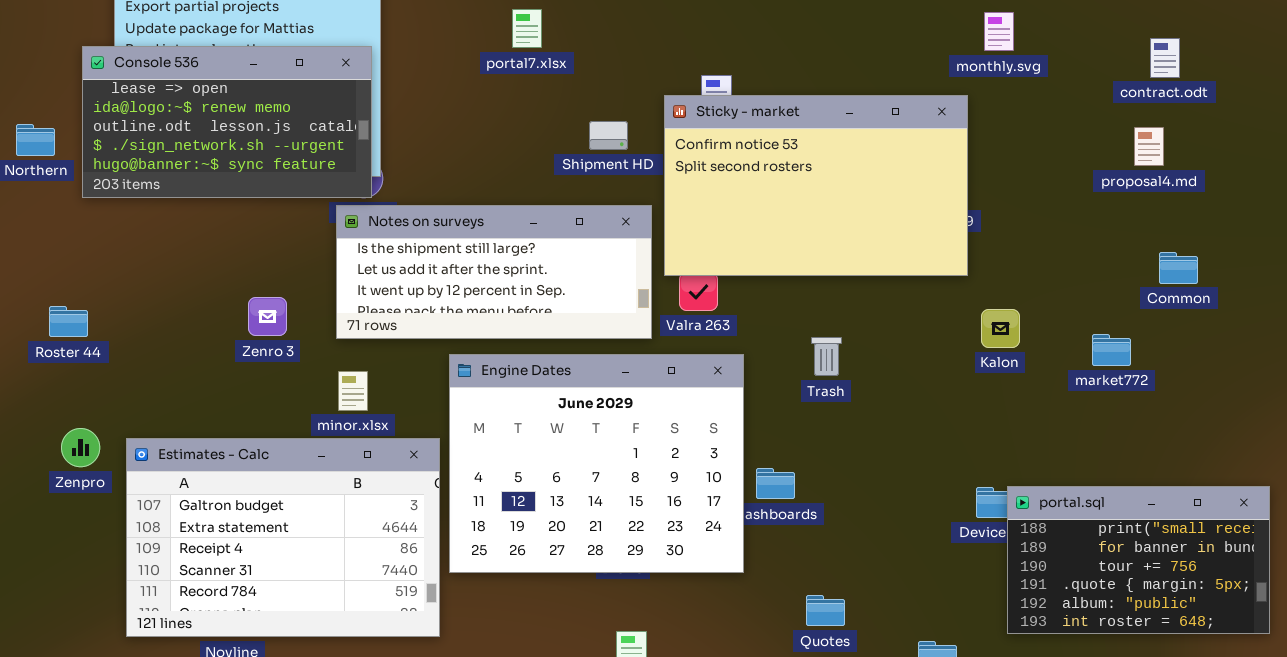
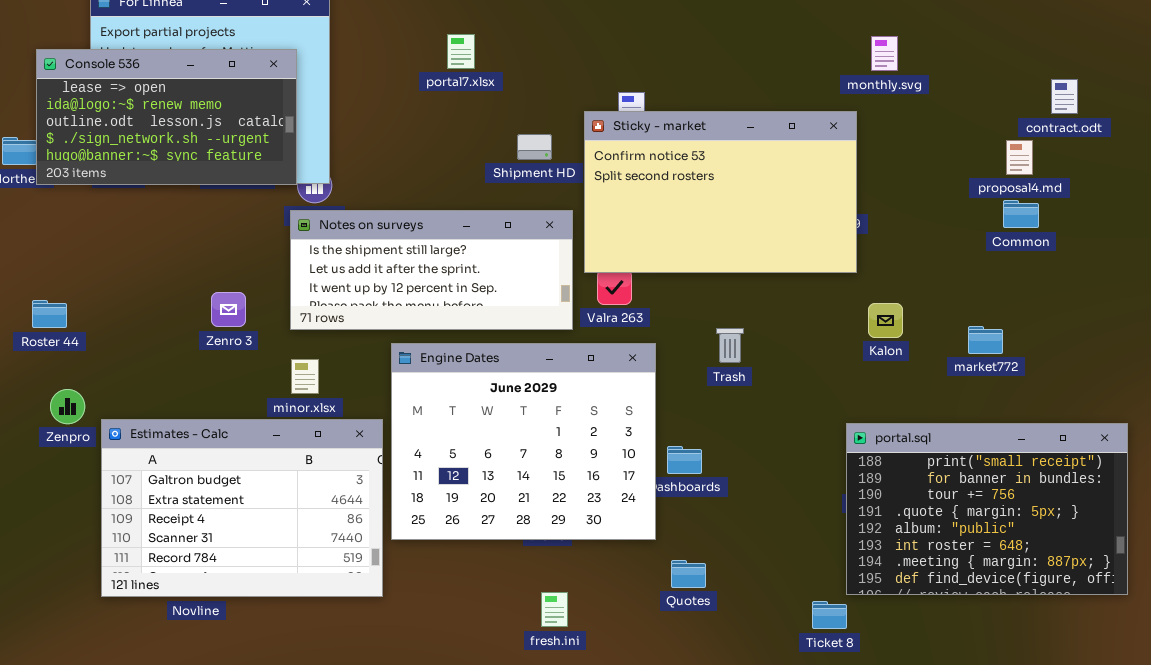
contract.odt: [1150,38,1180,78] -> [1051,79,1078,114], moved
Console 536: [82,46,372,198] -> [36,49,297,185], moved
Common: [1159,252,1198,284] -> [1003,200,1039,228], moved
Zenpro: [61,428,100,467] -> [50,389,85,424], moved
portal.sql: [1007,486,1270,634] -> [846,423,1128,595], resized
Quotes: [806,595,845,626] -> [671,560,706,588], moved

